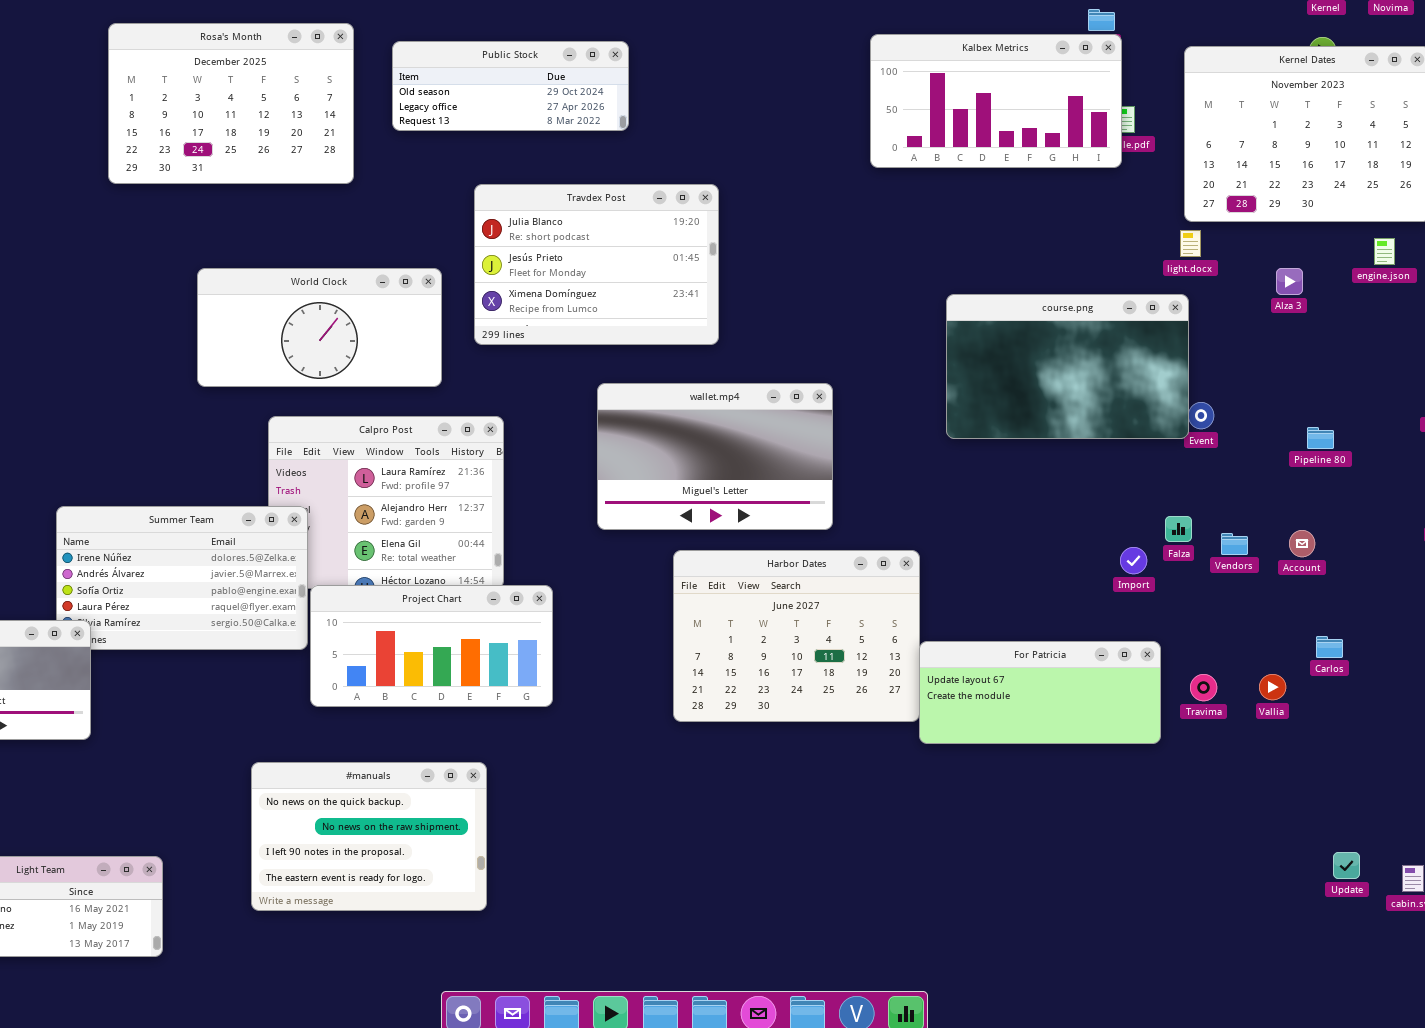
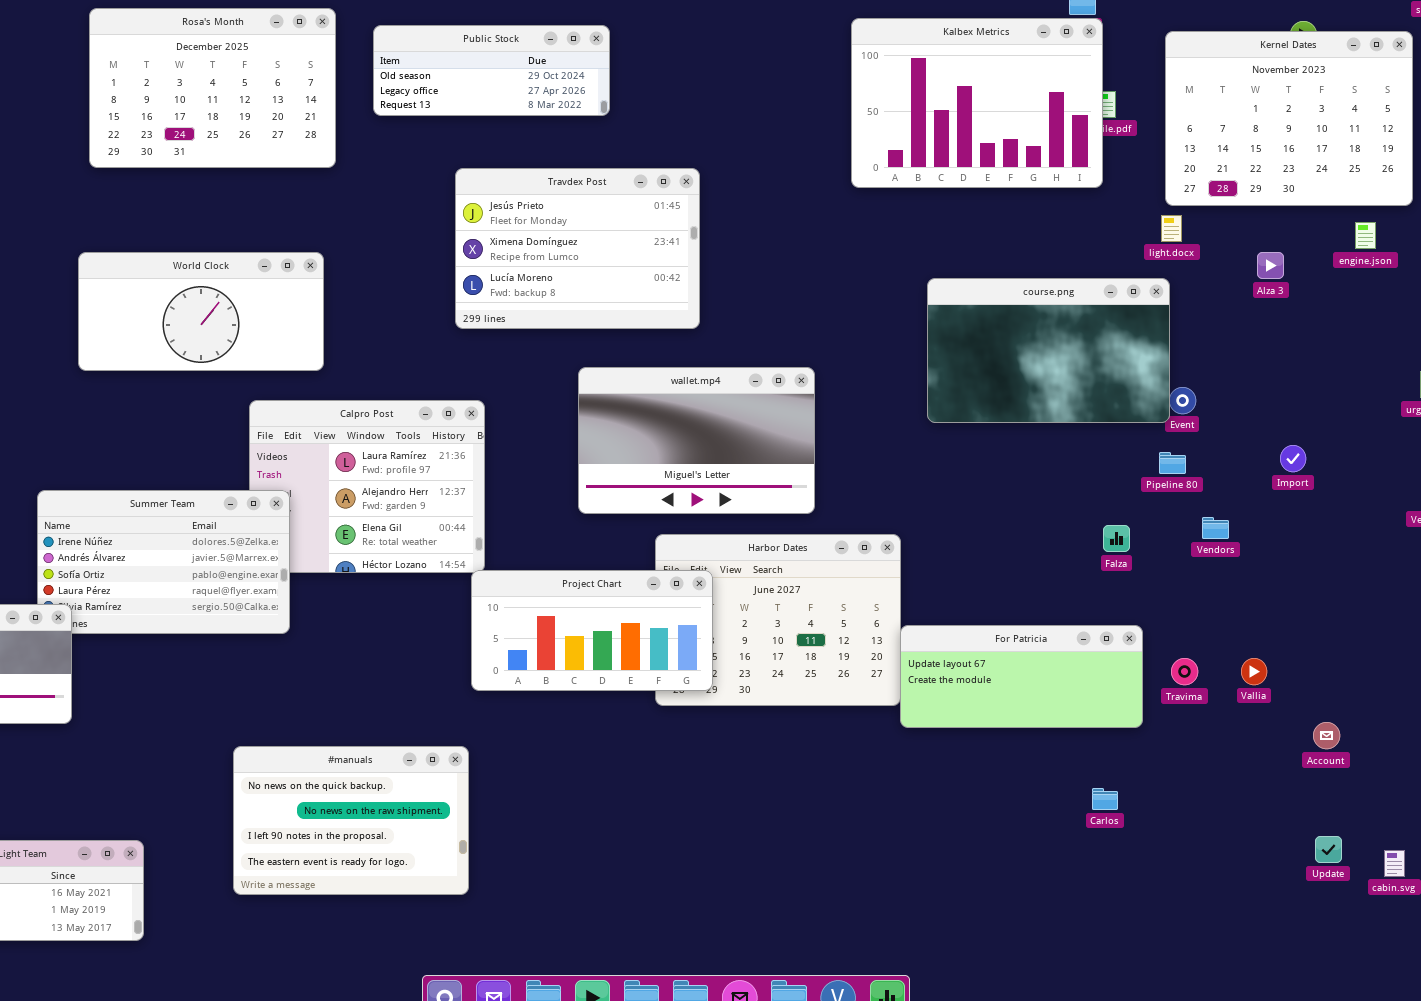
Kalbex Metrics: [870,34,1122,168] -> [851,18,1103,188], resized
Travdex Post: [474,184,719,345] -> [455,168,700,329], scrolled down 1 row
World Clock: [197,268,442,387] -> [78,252,324,371], moved
Pipeline 80: [1307,427,1334,449] -> [1159,452,1186,474], moved
Falza: [1165,516,1192,542] -> [1103,525,1130,552], moved
Account: [1289,530,1315,557] -> [1313,722,1340,749], moved
Import: [1120,547,1147,574] -> [1280,445,1306,472], moved
Project Chart: [310,585,553,707] -> [471,570,713,691], moved
Carlos: [1316,636,1343,658] -> [1092,788,1118,810], moved

